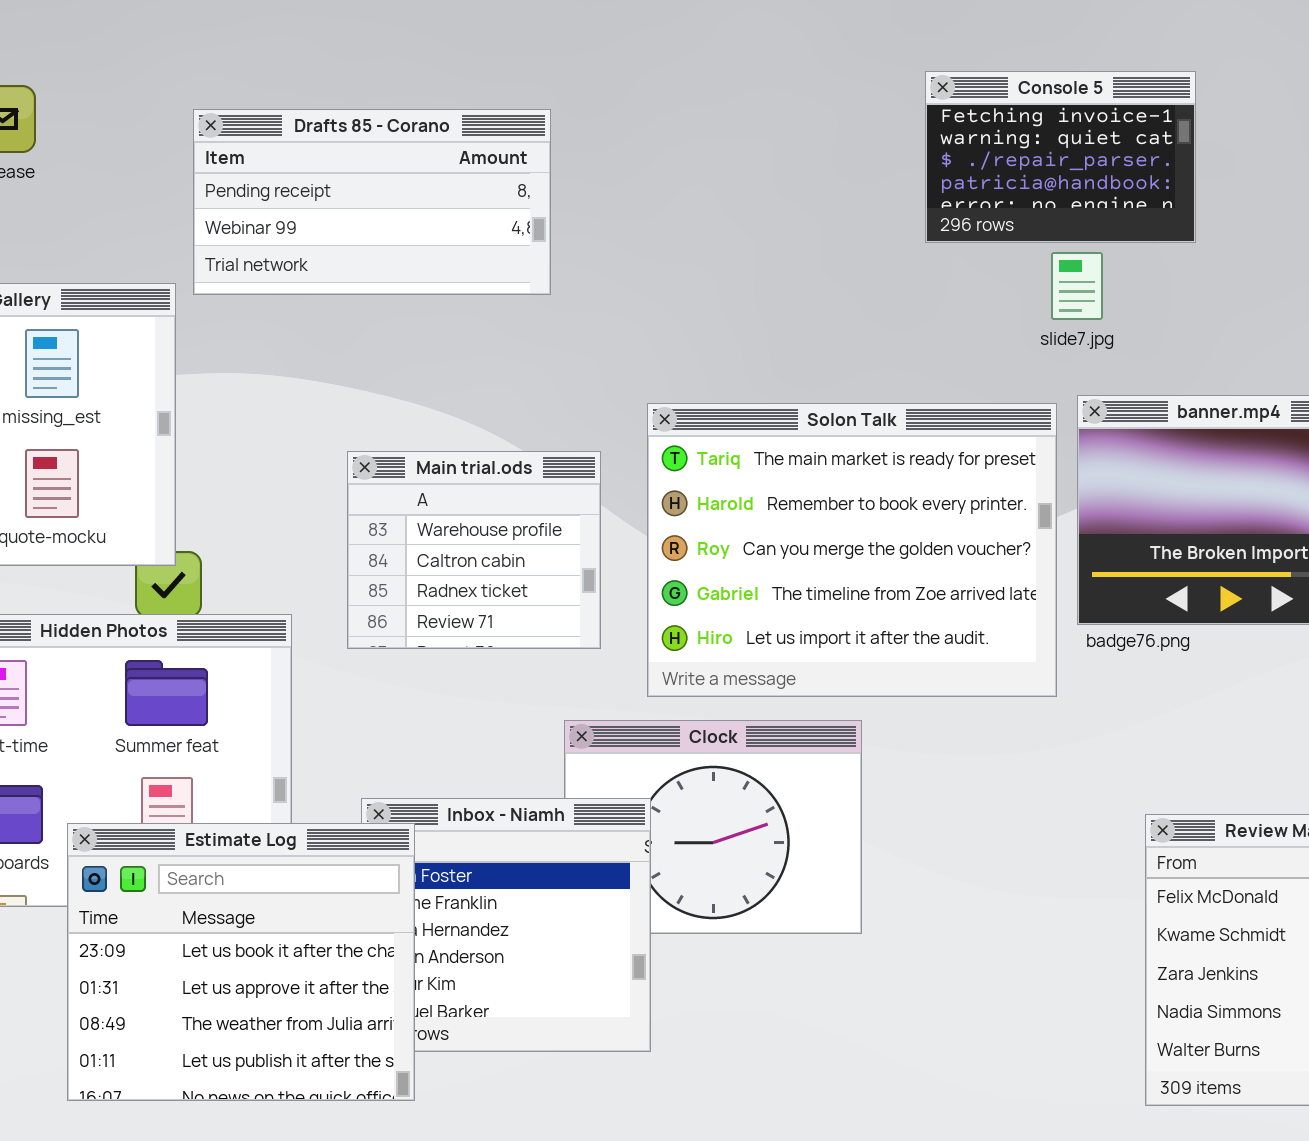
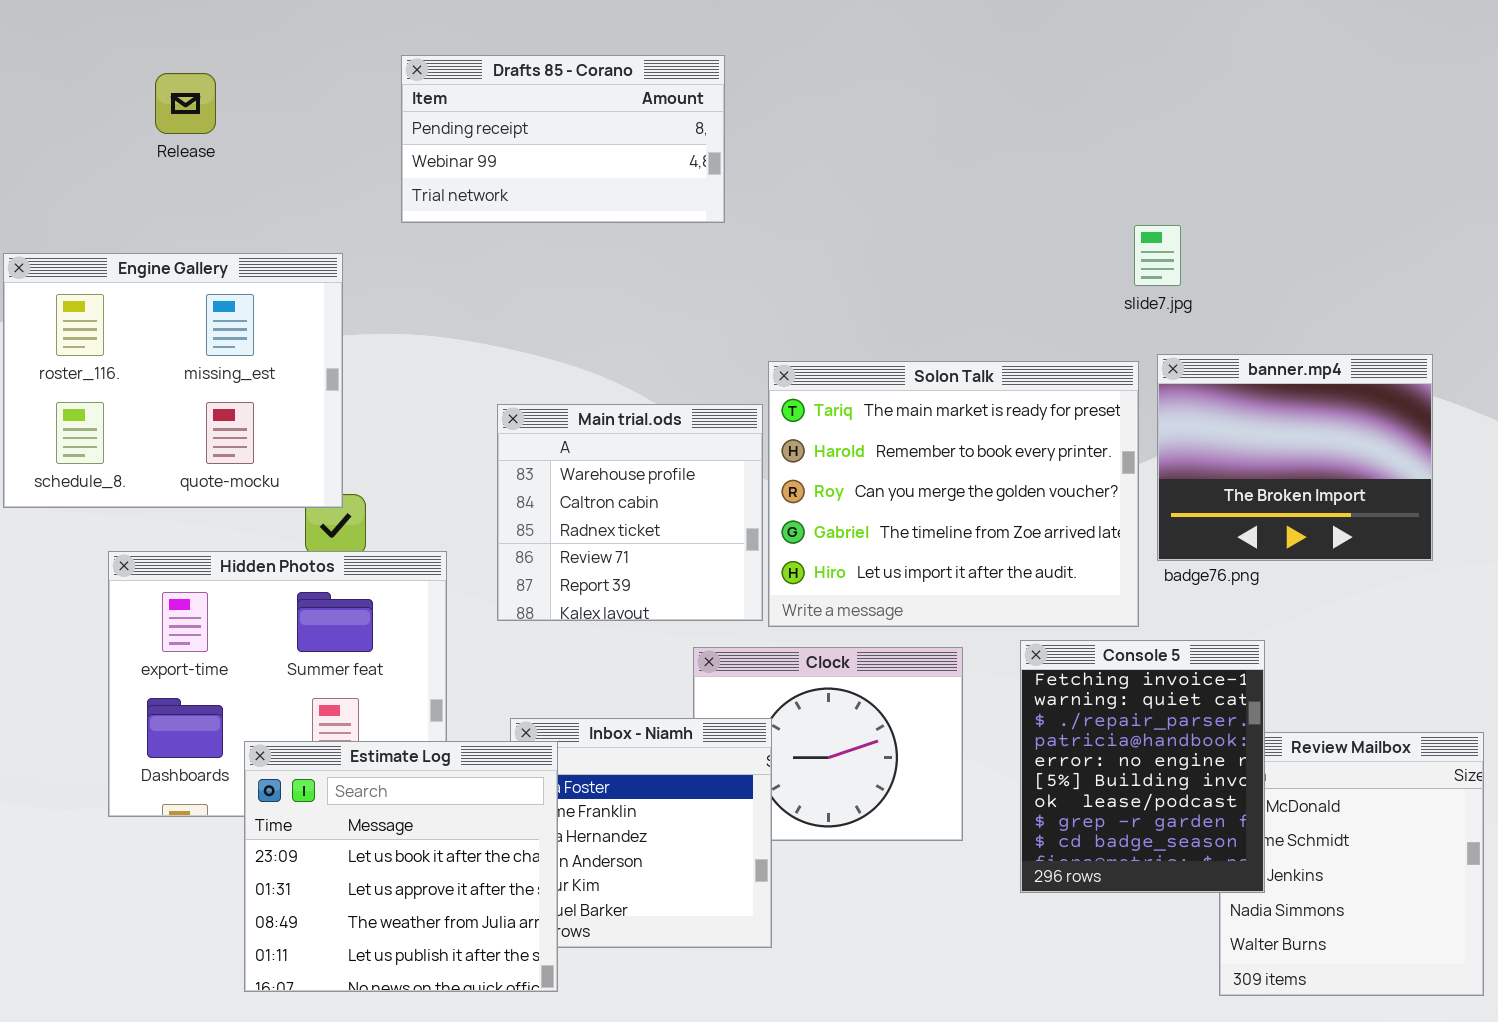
Console 5: [925,71,1196,243] -> [1020,640,1265,893], moved, resized
Drafts 85 - Corano: [193,109,551,295] -> [401,55,725,223], moved
Main trial.ods: [347,451,601,649] -> [497,404,763,621], resized

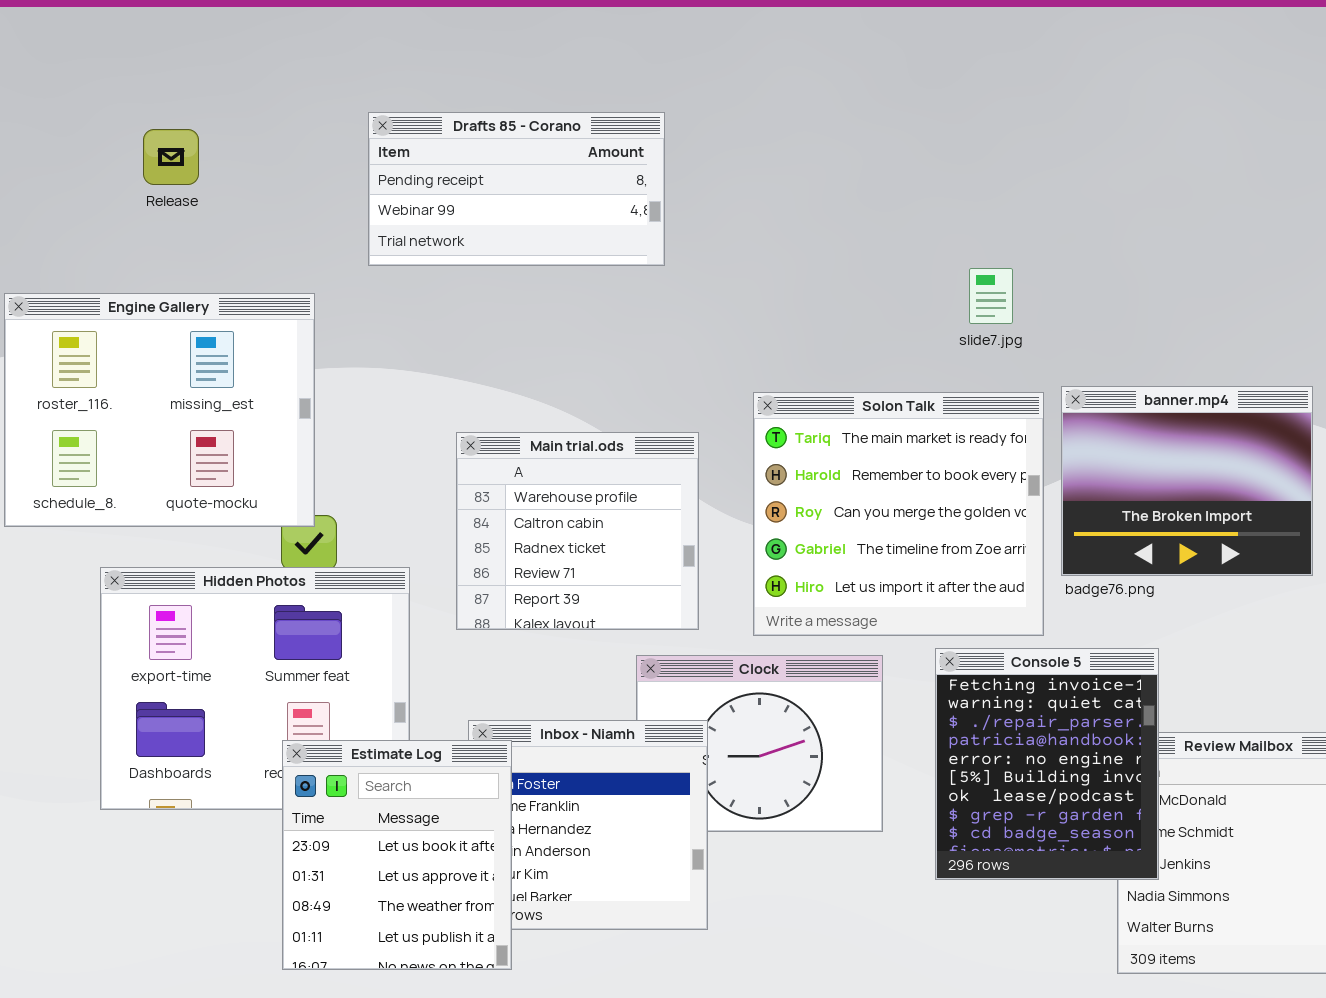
slide7.jpg: [1134,225,1181,286] -> [969,268,1013,324], moved
Solon Talk: [768,361,1139,627] -> [753,392,1044,636], resized
Estimate Log: [244,741,558,992] -> [282,740,512,970], resized

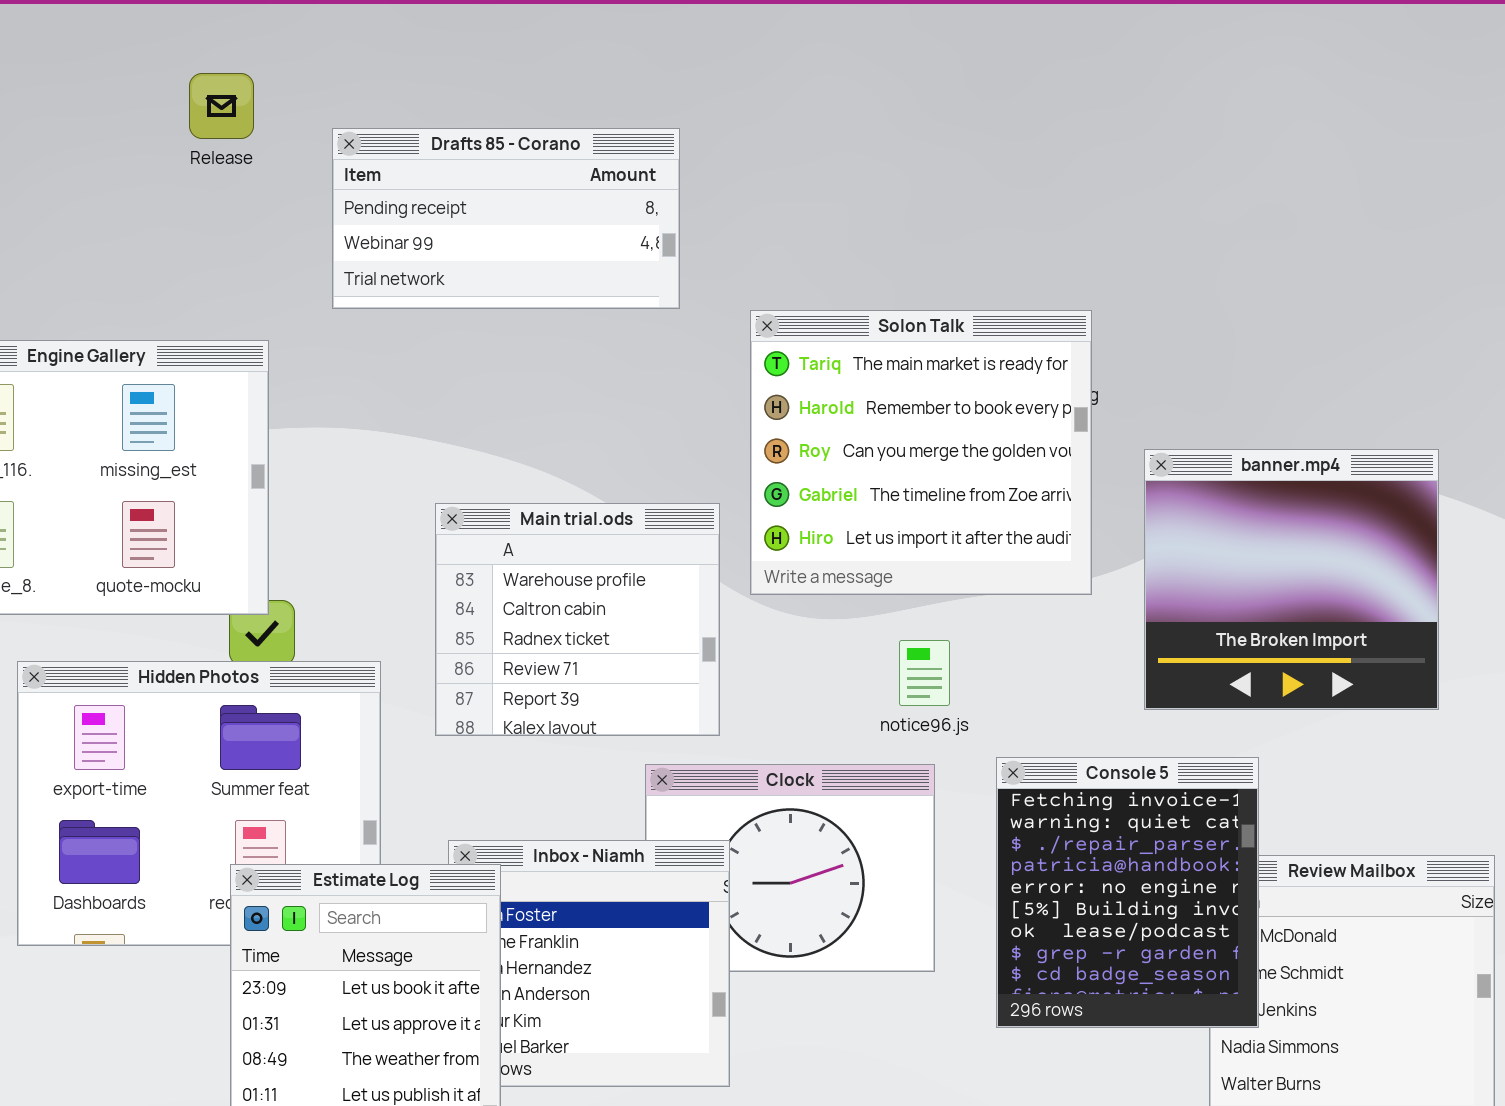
Release: [143,129,199,185] -> [189,73,254,139], moved
banner.mp4: [1061,386,1313,576] -> [1144,449,1439,710], resized
Solon Talk: [753,392,1044,636] -> [750,310,1092,595], moved

